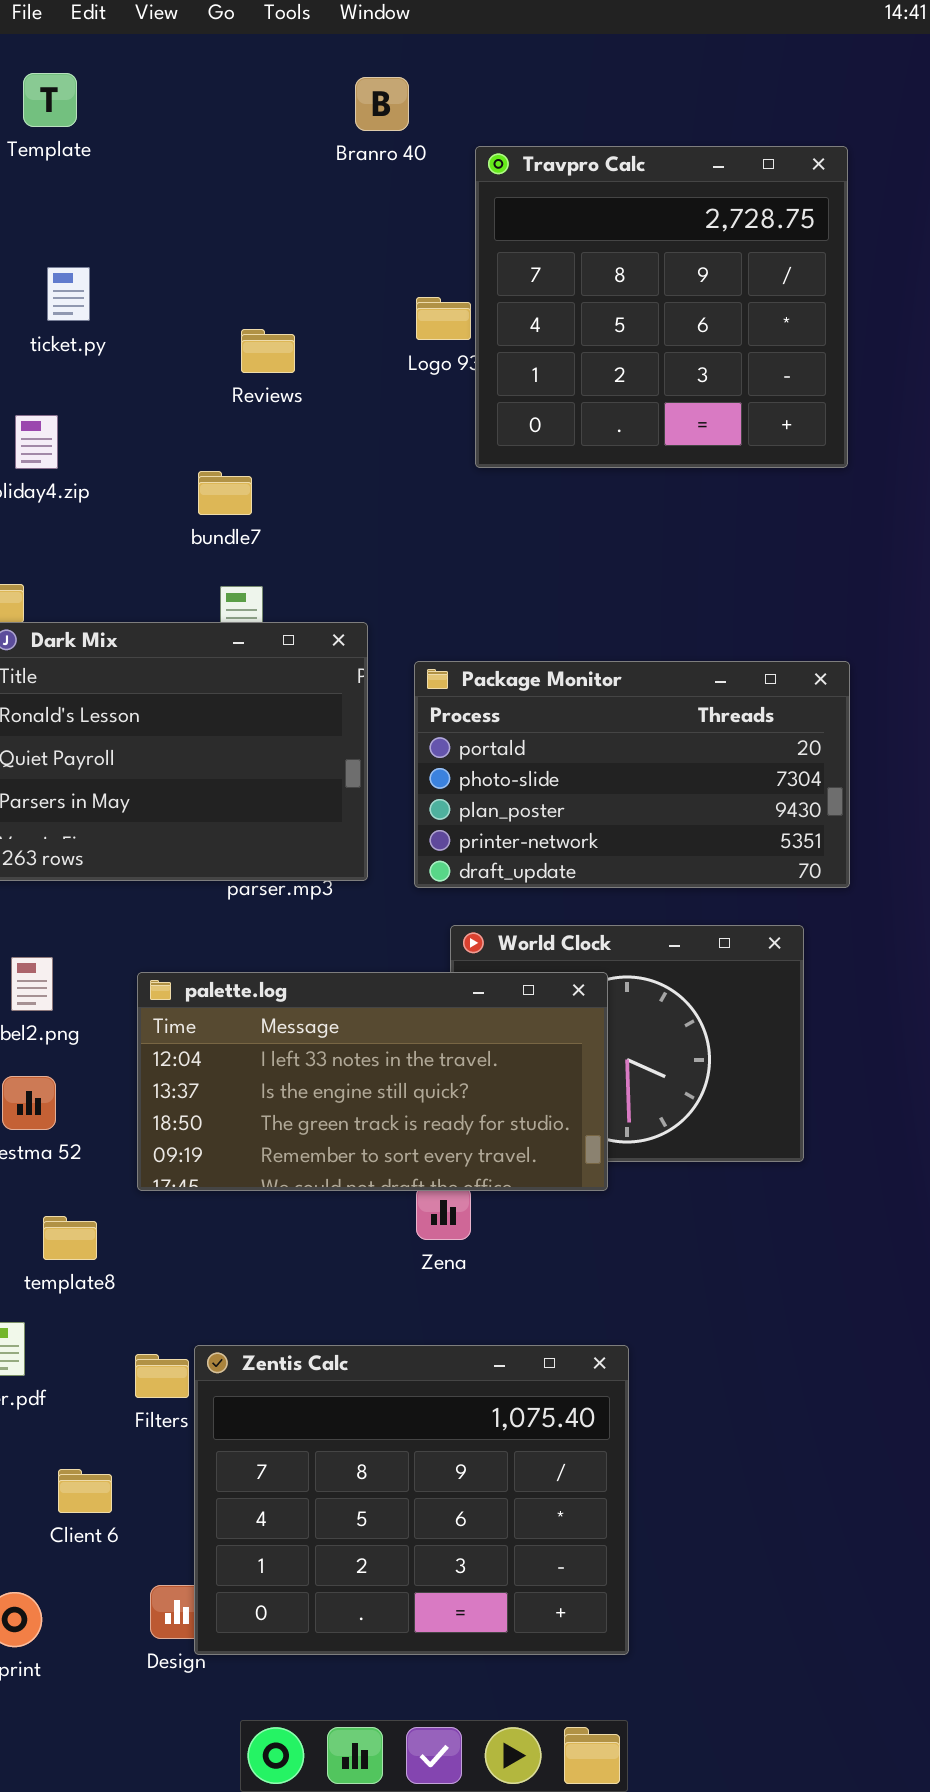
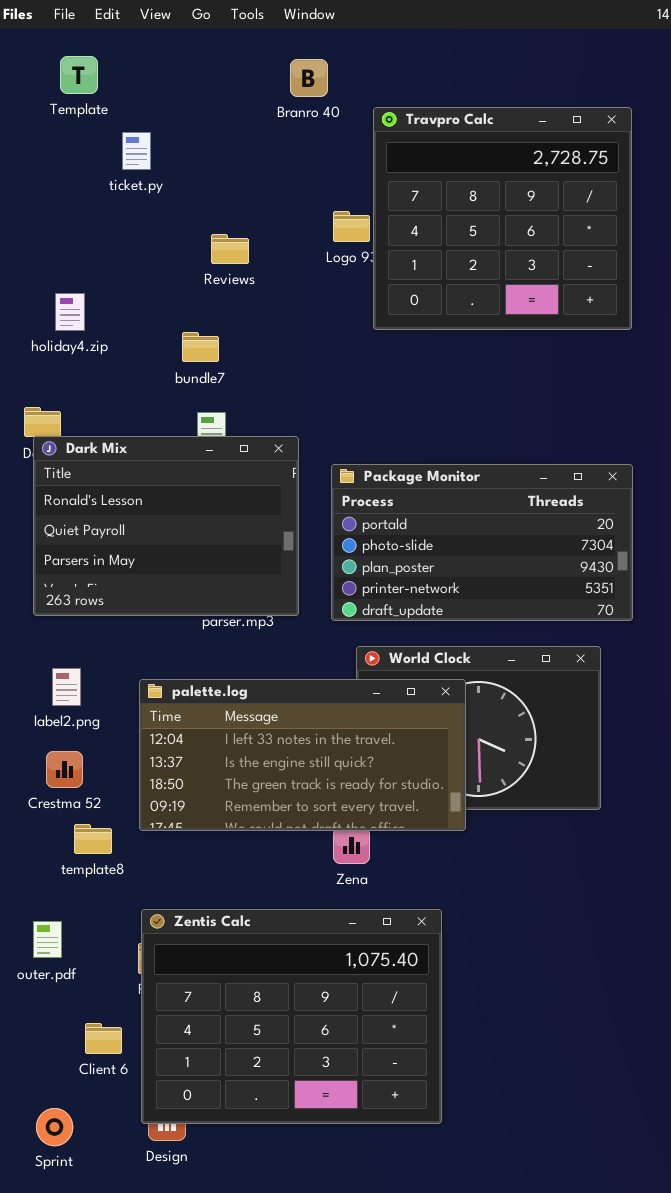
ticket.py: [47,267,90,321] -> [122,132,151,170], moved
template8: [43,1216,97,1260] -> [74,824,112,854], moved
Zentis Calc: [194,1345,629,1655] -> [141,909,442,1124], moved

